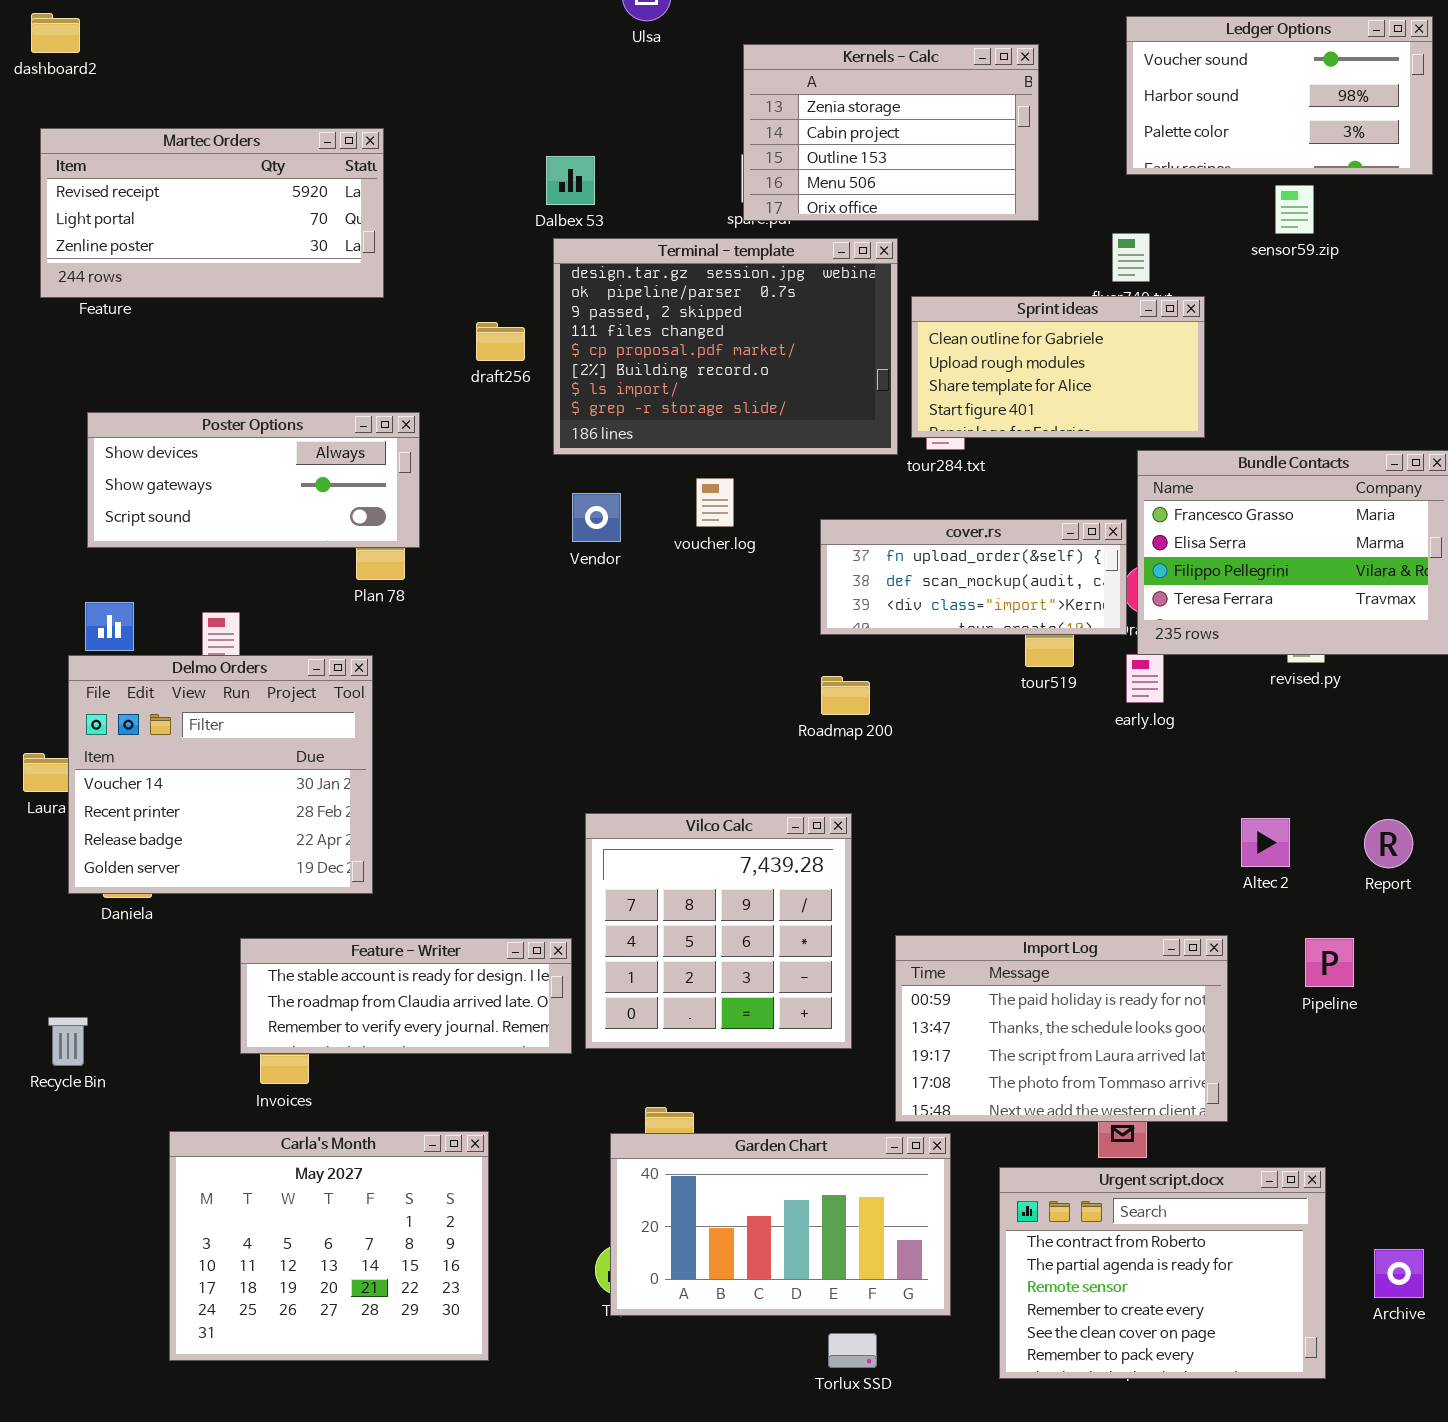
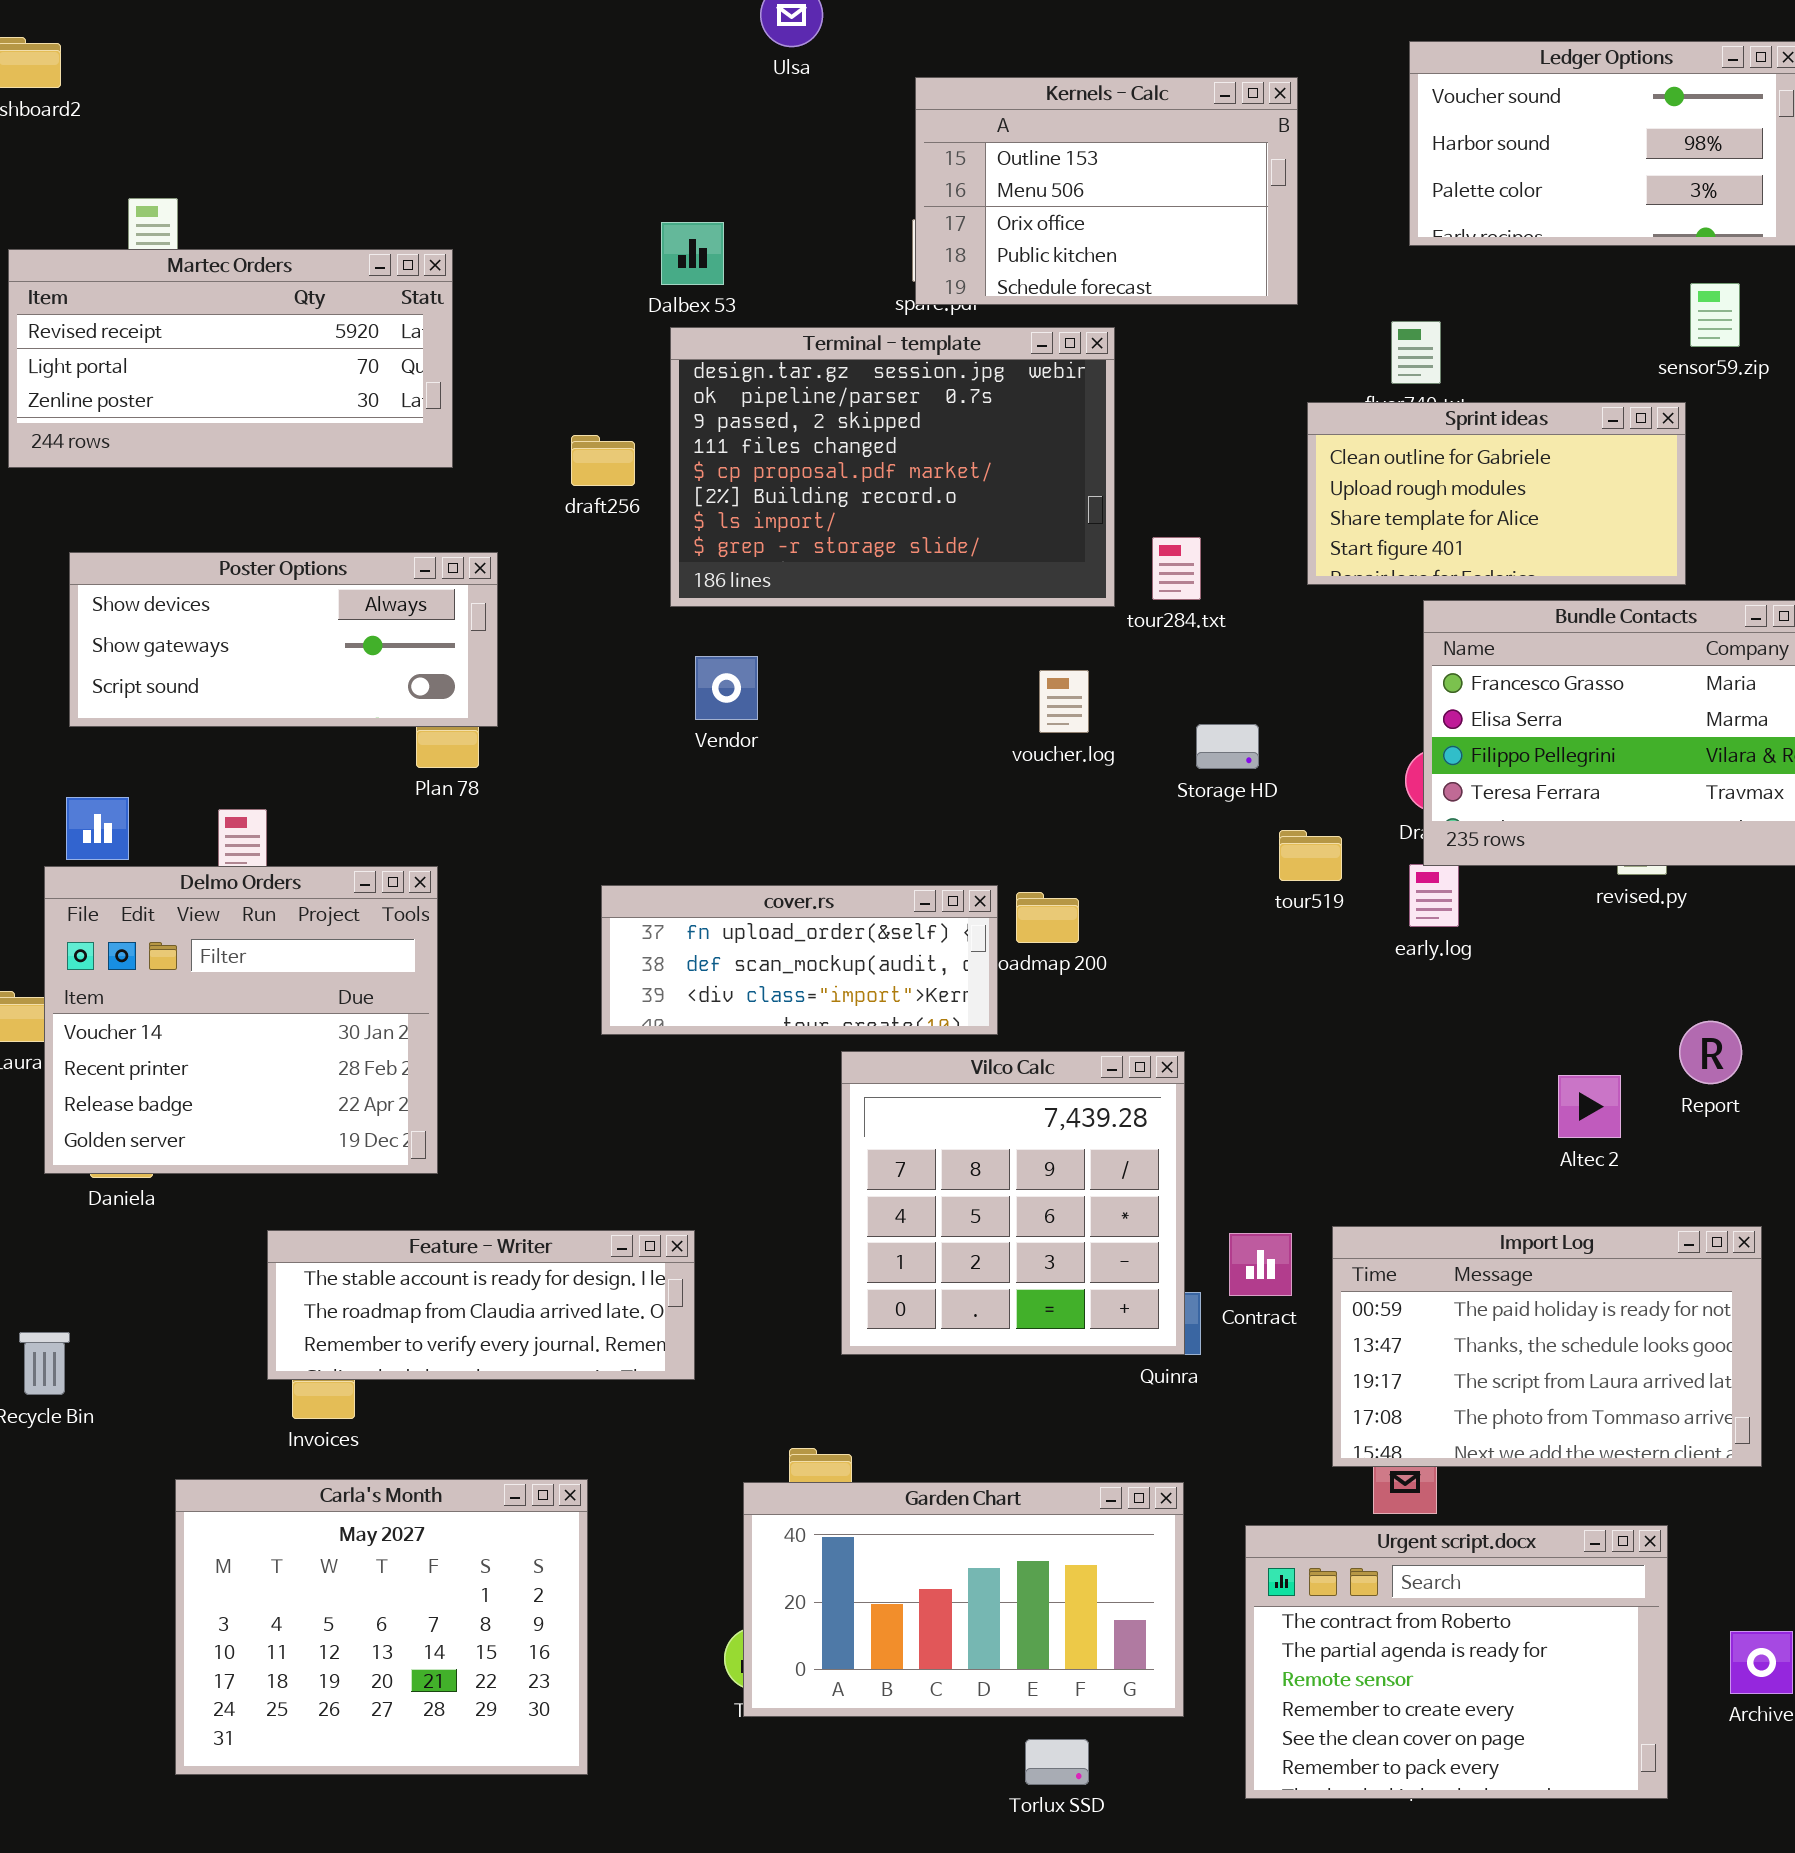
Kernels - Calc: [743,44,1039,221] -> [915,77,1298,305], scrolled down 2 rows
Martec Orders: [40,128,384,298] -> [8,249,453,468], moved
sensor59.zip: [1275,185,1314,234] -> [1690,283,1740,347], moved
Sprint ideas: [911,296,1205,438] -> [1307,402,1686,585], moved
voucher.log: [696,478,734,527] -> [1039,670,1089,733], moved
cover.rs: [820,519,1127,635] -> [601,885,998,1035], moved
Vilco Calc: [585,813,852,1049] -> [841,1051,1185,1355], moved
Report: [1364,819,1413,868] -> [1679,1021,1742,1084], moved
Import Log: [895,935,1228,1122] -> [1332,1226,1762,1467], moved

